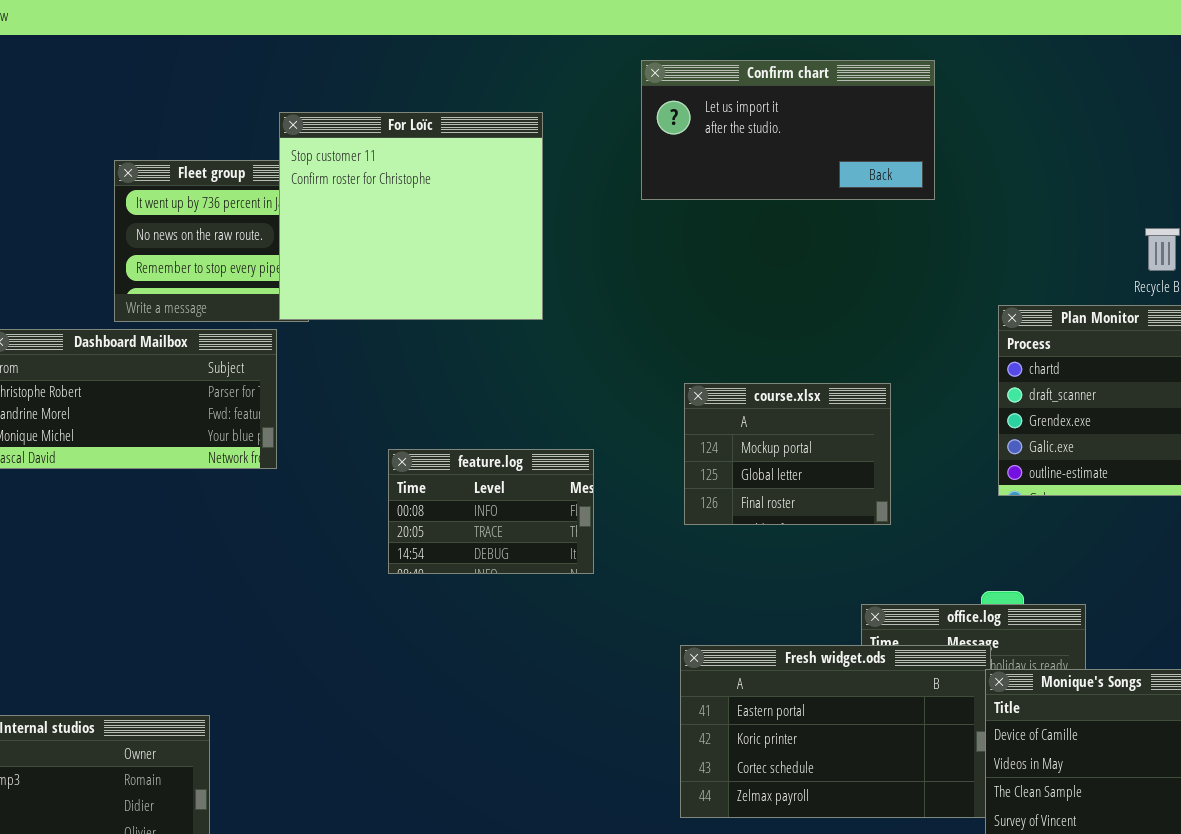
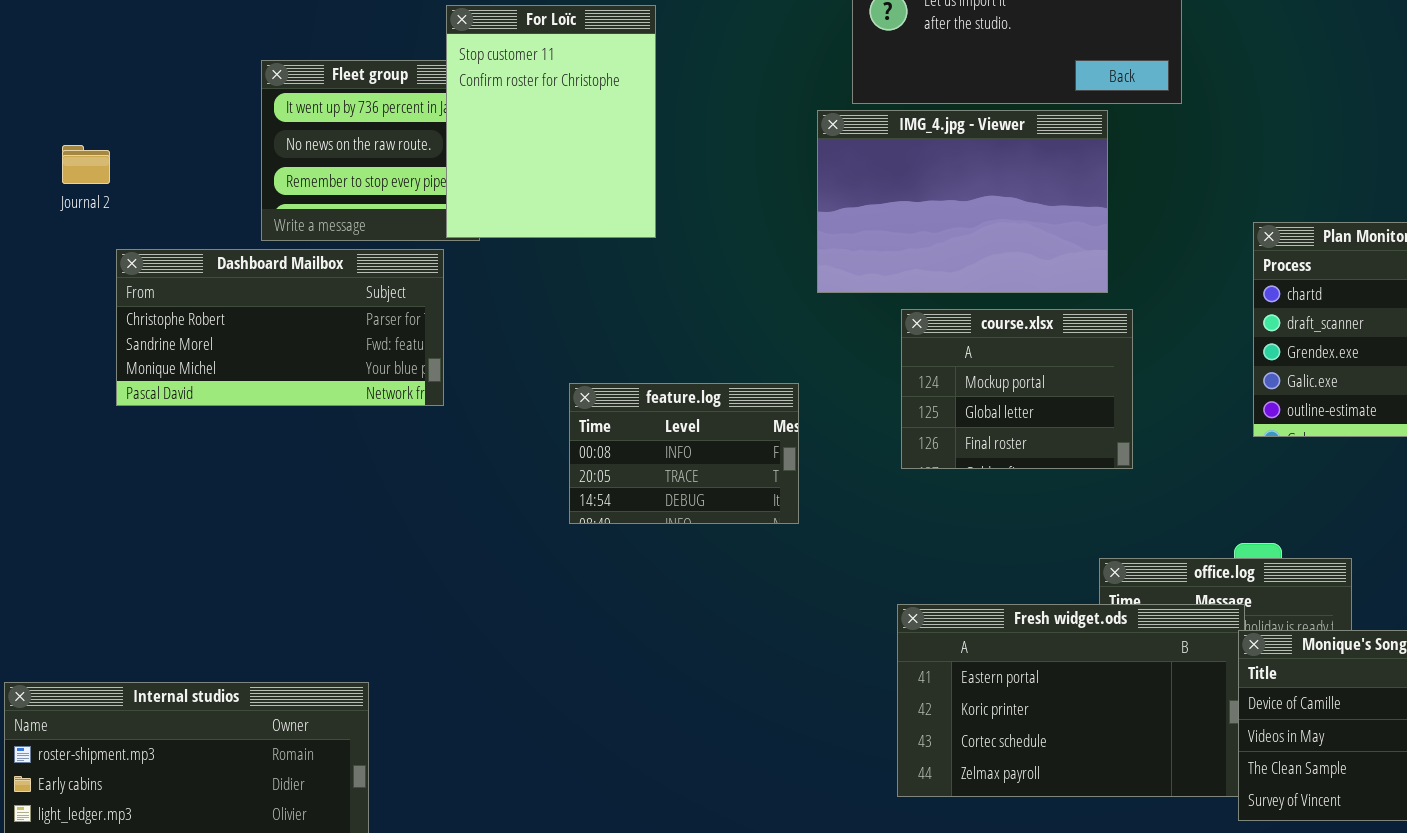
For Loïc: [279,112,543,320] -> [446,5,656,238], resized
IMG_4.jpg - Viewer: none -> [817,110,1108,293], opened

